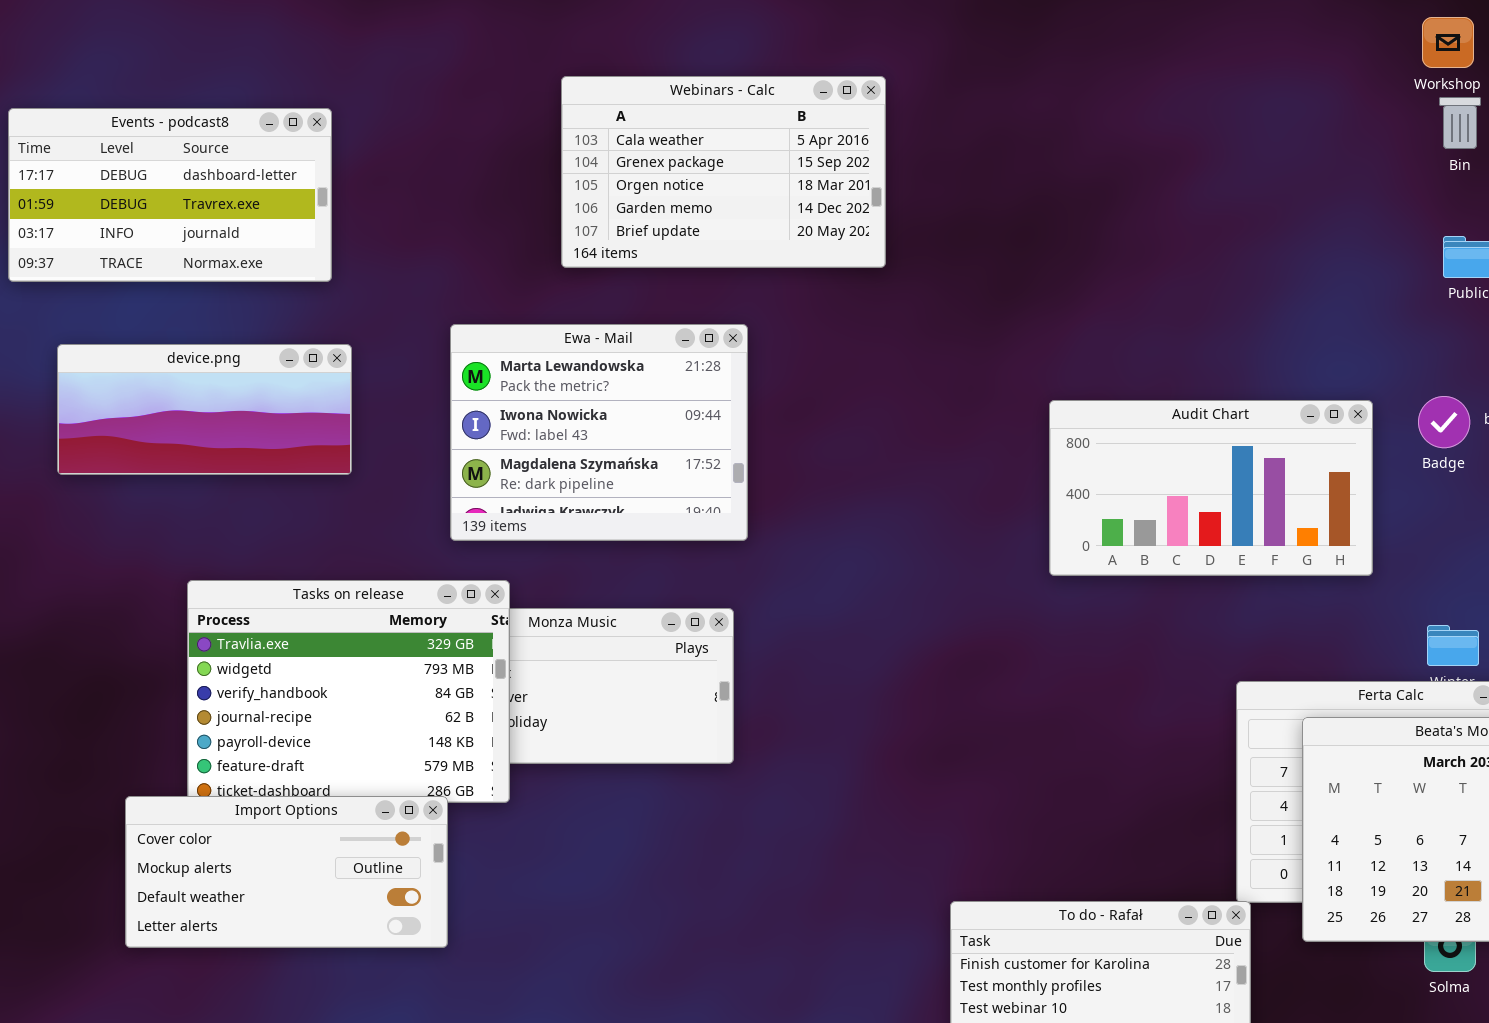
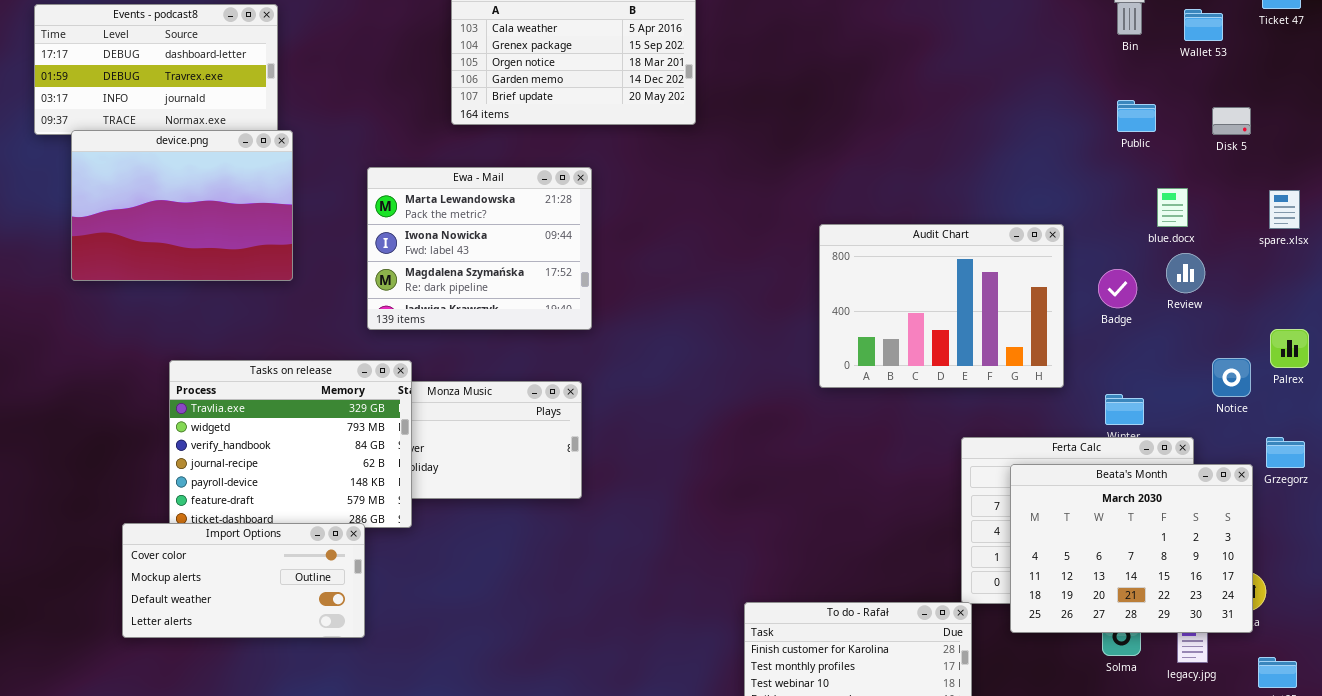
device.png: [57,344,352,475] -> [71,130,293,281], resized
Badge: [1418,396,1470,448] -> [1098,269,1137,308], moved
Audit Chart: [1049,400,1373,576] -> [819,224,1064,388], resized

